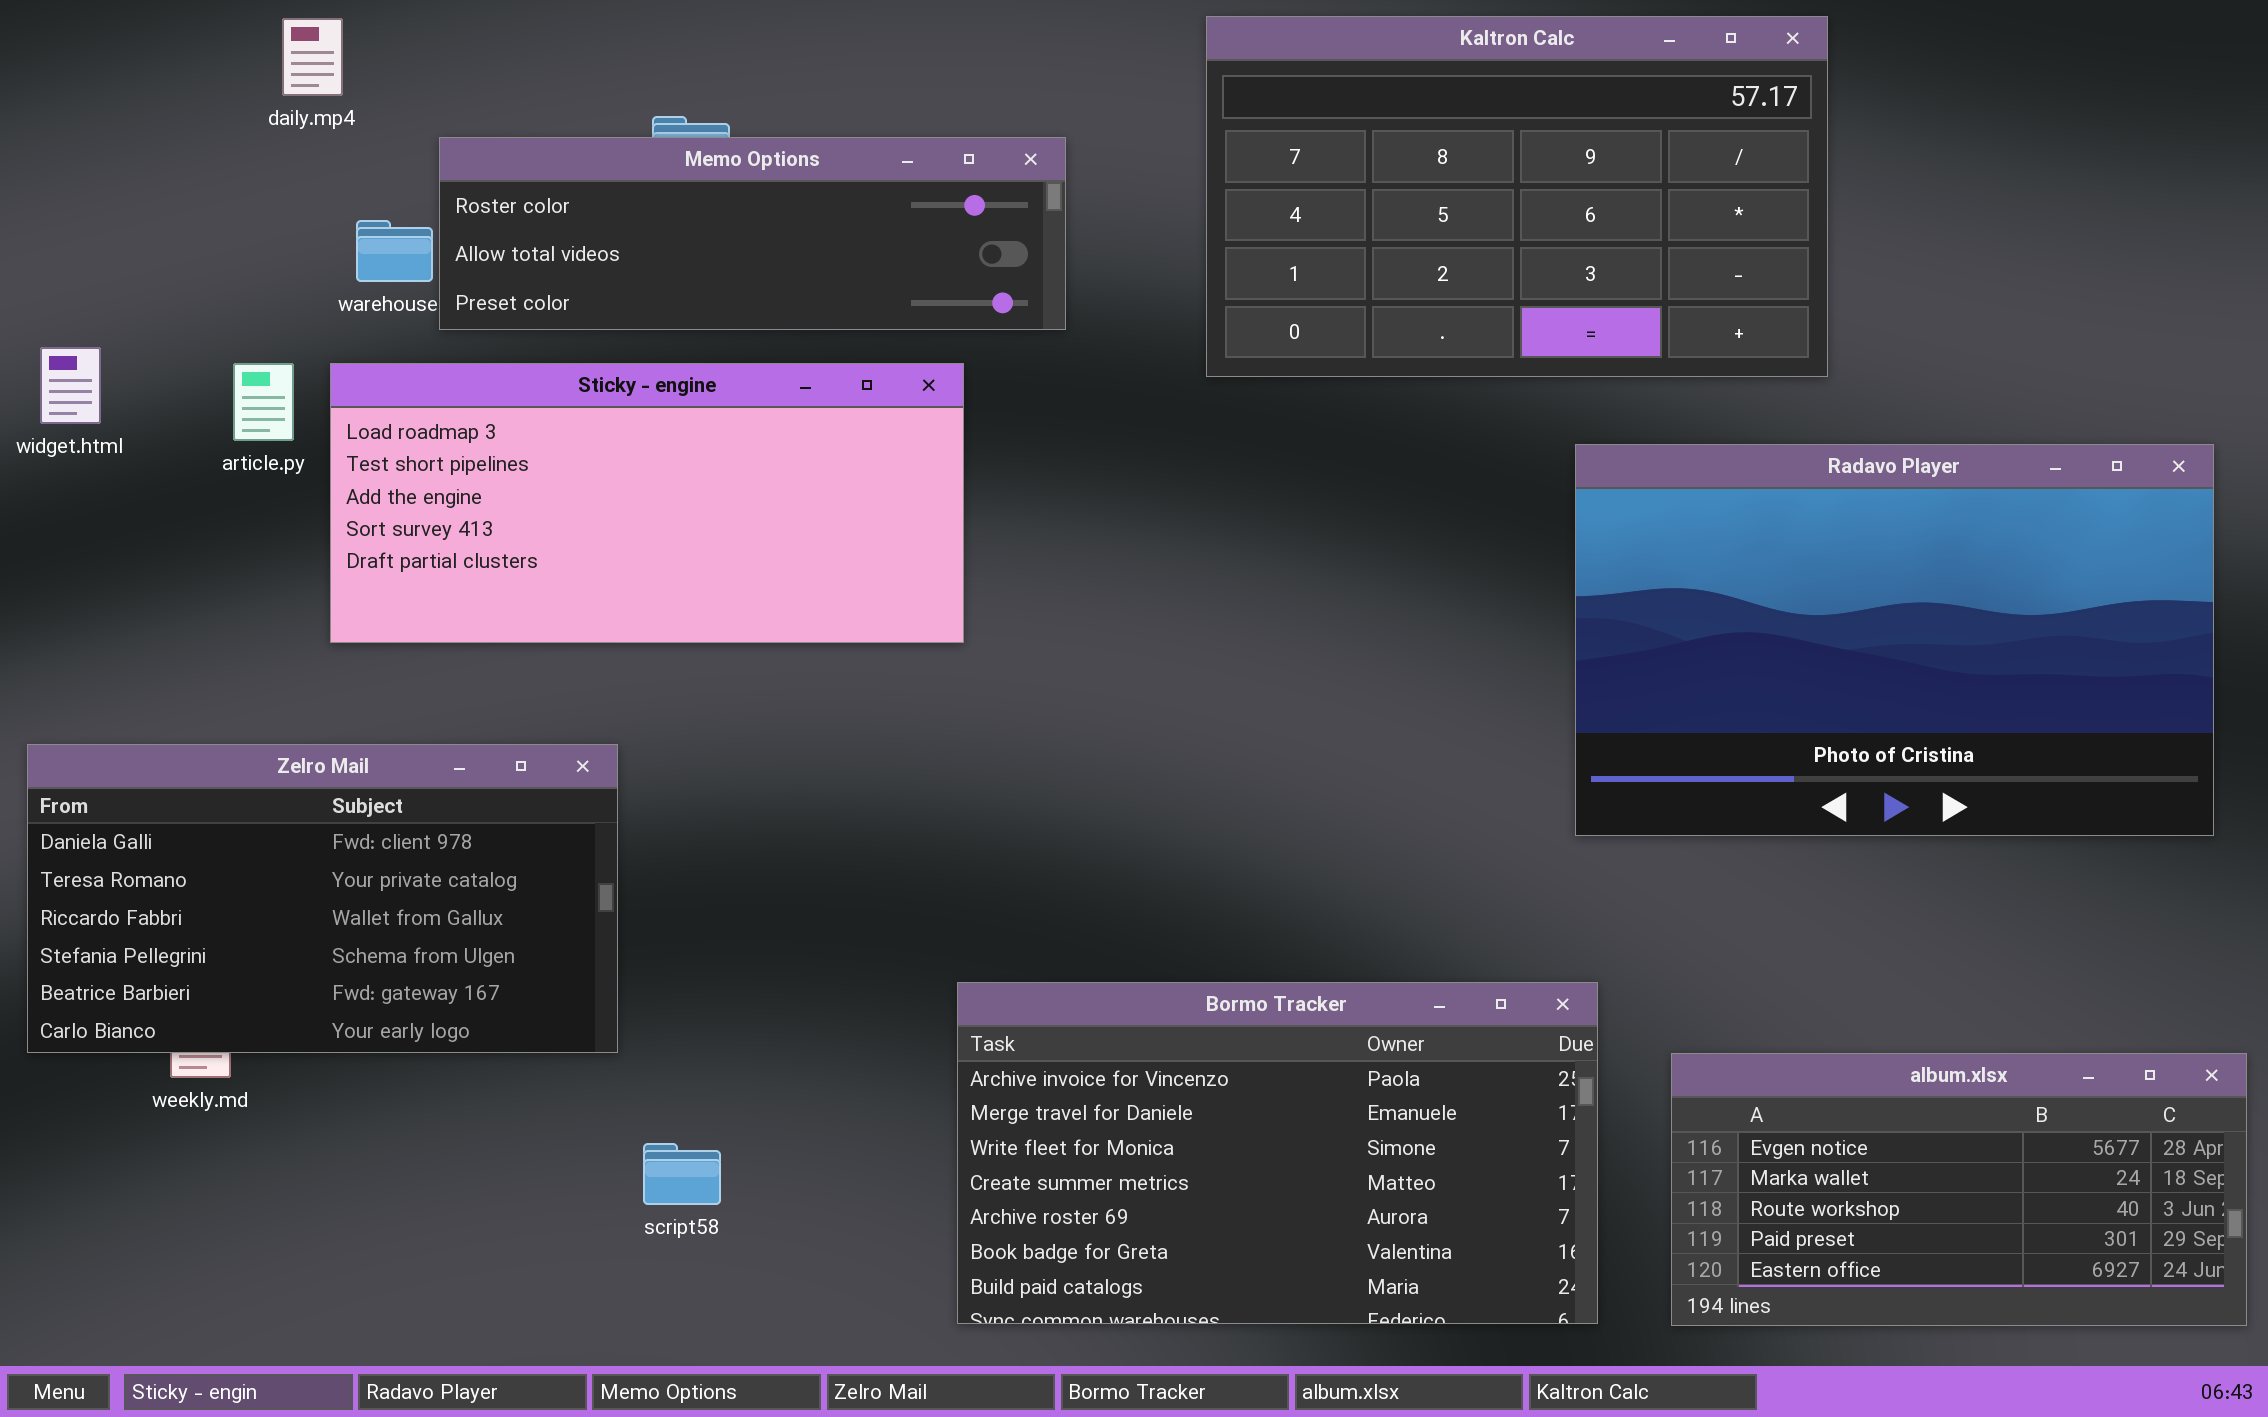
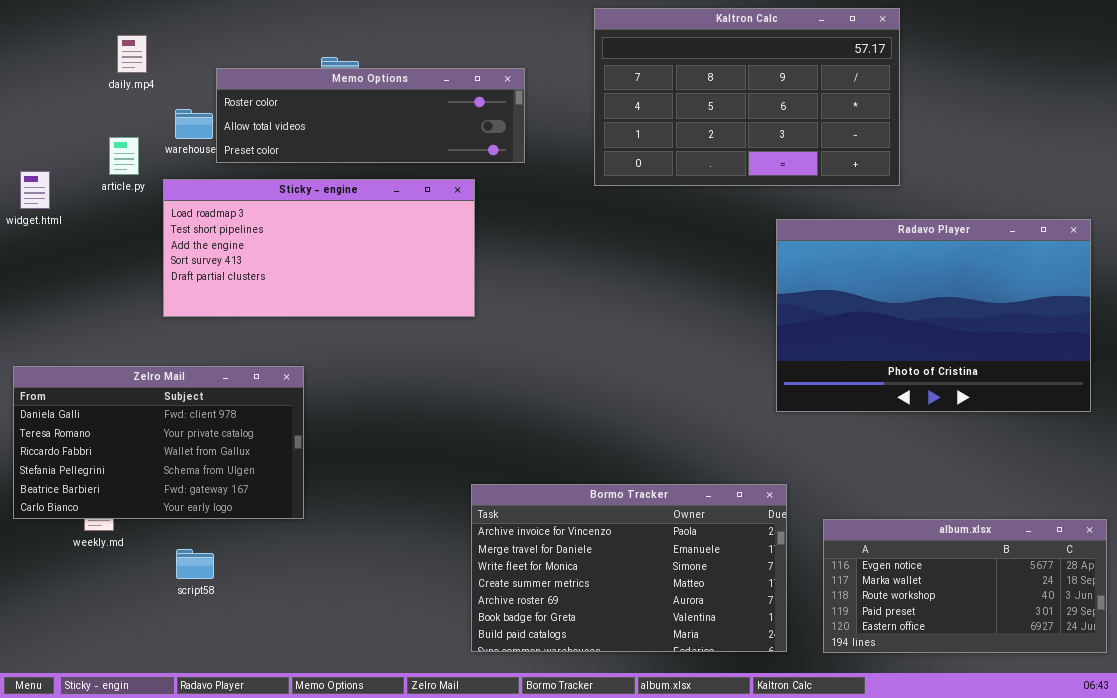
daily.mp4: [282,18,343,96] -> [117,35,147,73], moved
article.py: [233,363,294,441] -> [109,137,139,175], moved
script58: [643,1143,721,1205] -> [176,549,214,579], moved

